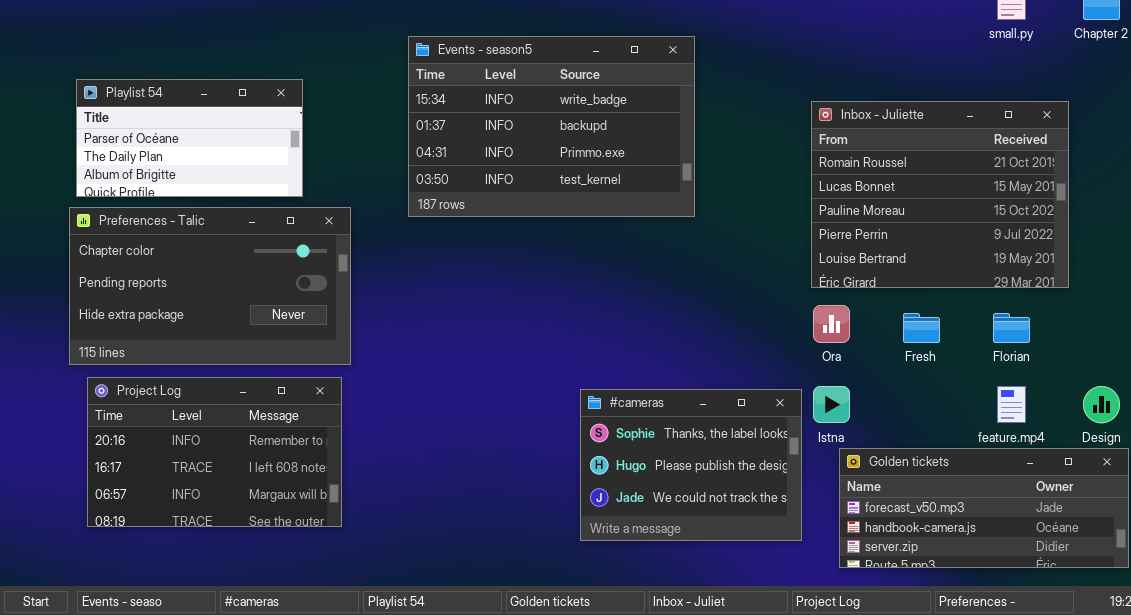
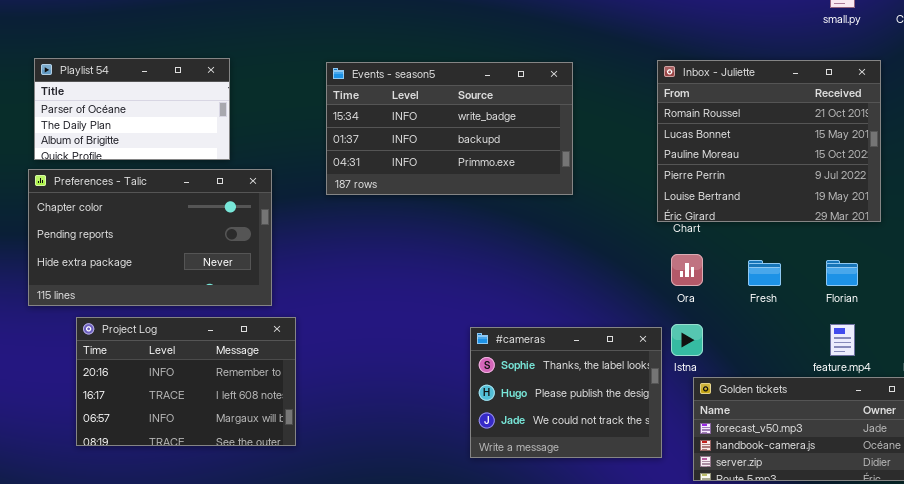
Events - season5: [408,36,695,217] -> [326,62,573,195], moved, resized
Inbox - Juliette: [811,101,1069,288] -> [657,60,881,222], moved
Project Log: [87,377,342,527] -> [76,317,296,446], moved

